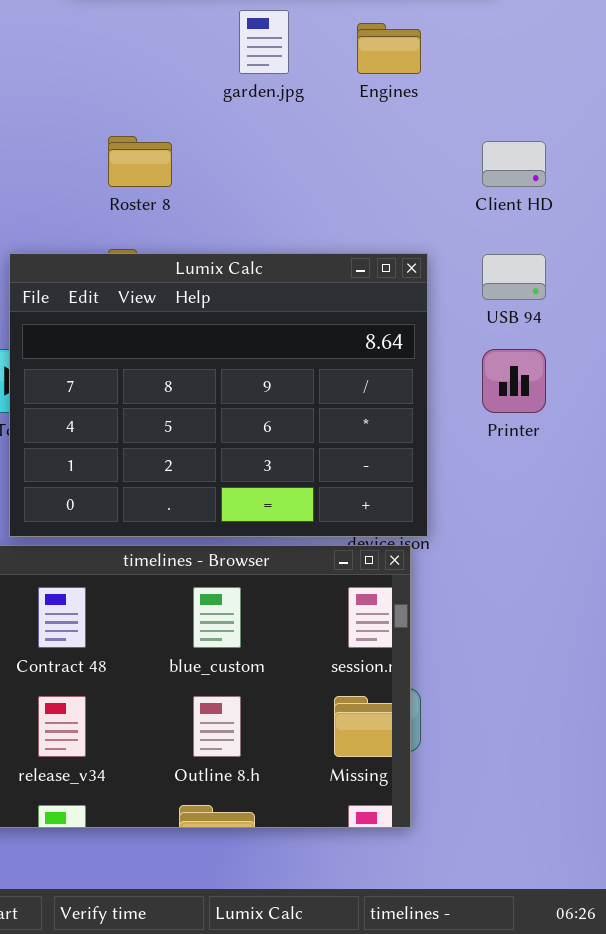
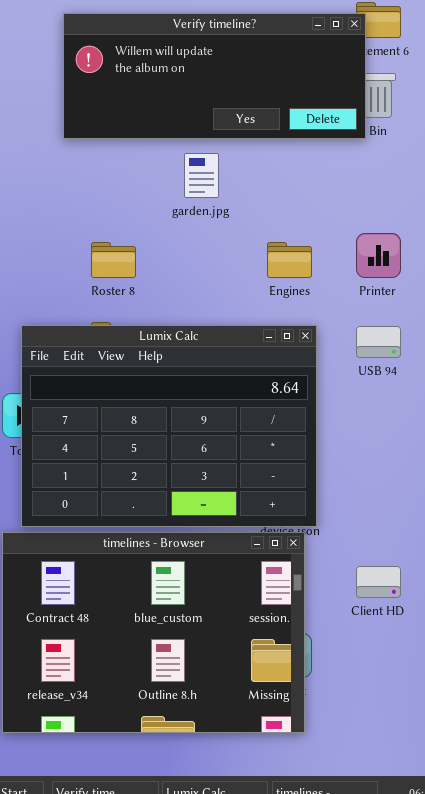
Engines: [357,23,421,74] -> [267,242,312,278], moved
Client HD: [482,141,546,187] -> [356,566,401,598], moved
Printer: [482,349,546,413] -> [356,233,401,278], moved

